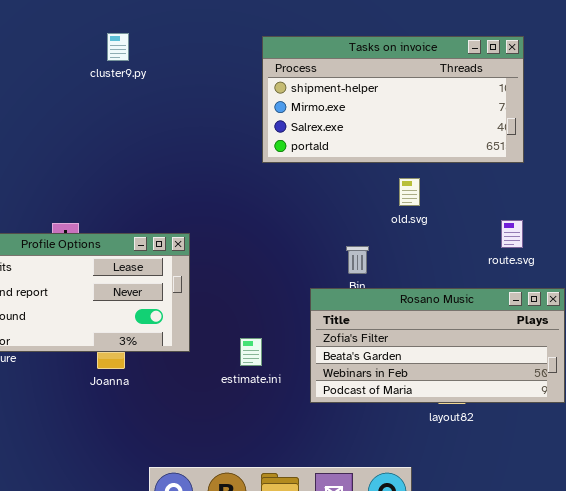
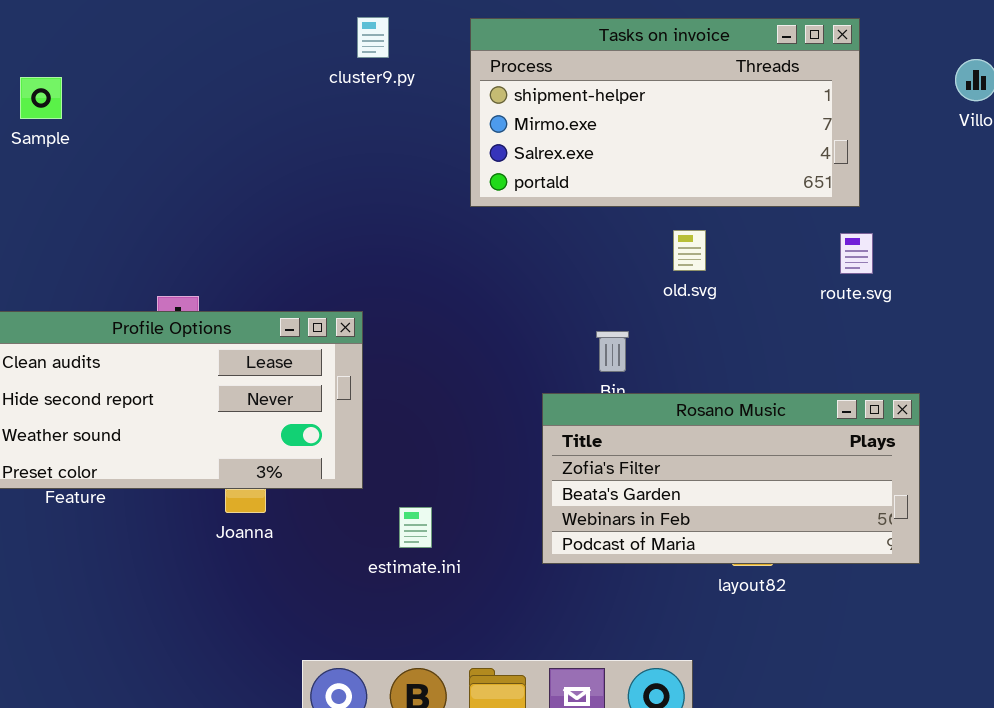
cluster9.py: [107,33,129,61] -> [357,17,389,58], moved
route.svg: [501,220,523,248] -> [840,233,873,274], moved
estimate.ini: [240,338,262,366] -> [399,507,432,548], moved

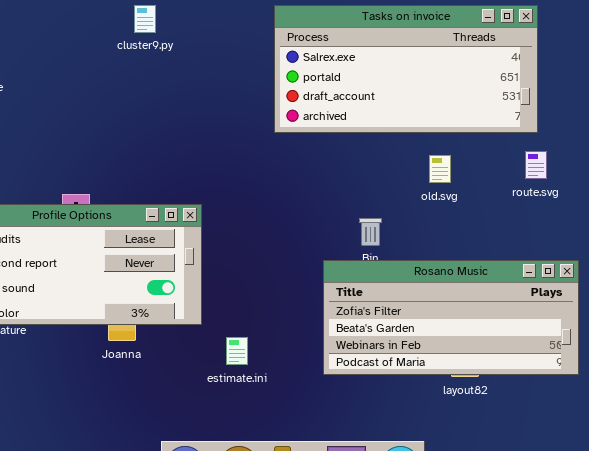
cluster9.py: [357,17,389,58] -> [134,5,156,33], moved
Tasks on invoice: [470,18,860,207] -> [274,5,538,133], scrolled down 2 rows
old.svg: [673,230,706,271] -> [429,155,451,183], moved

